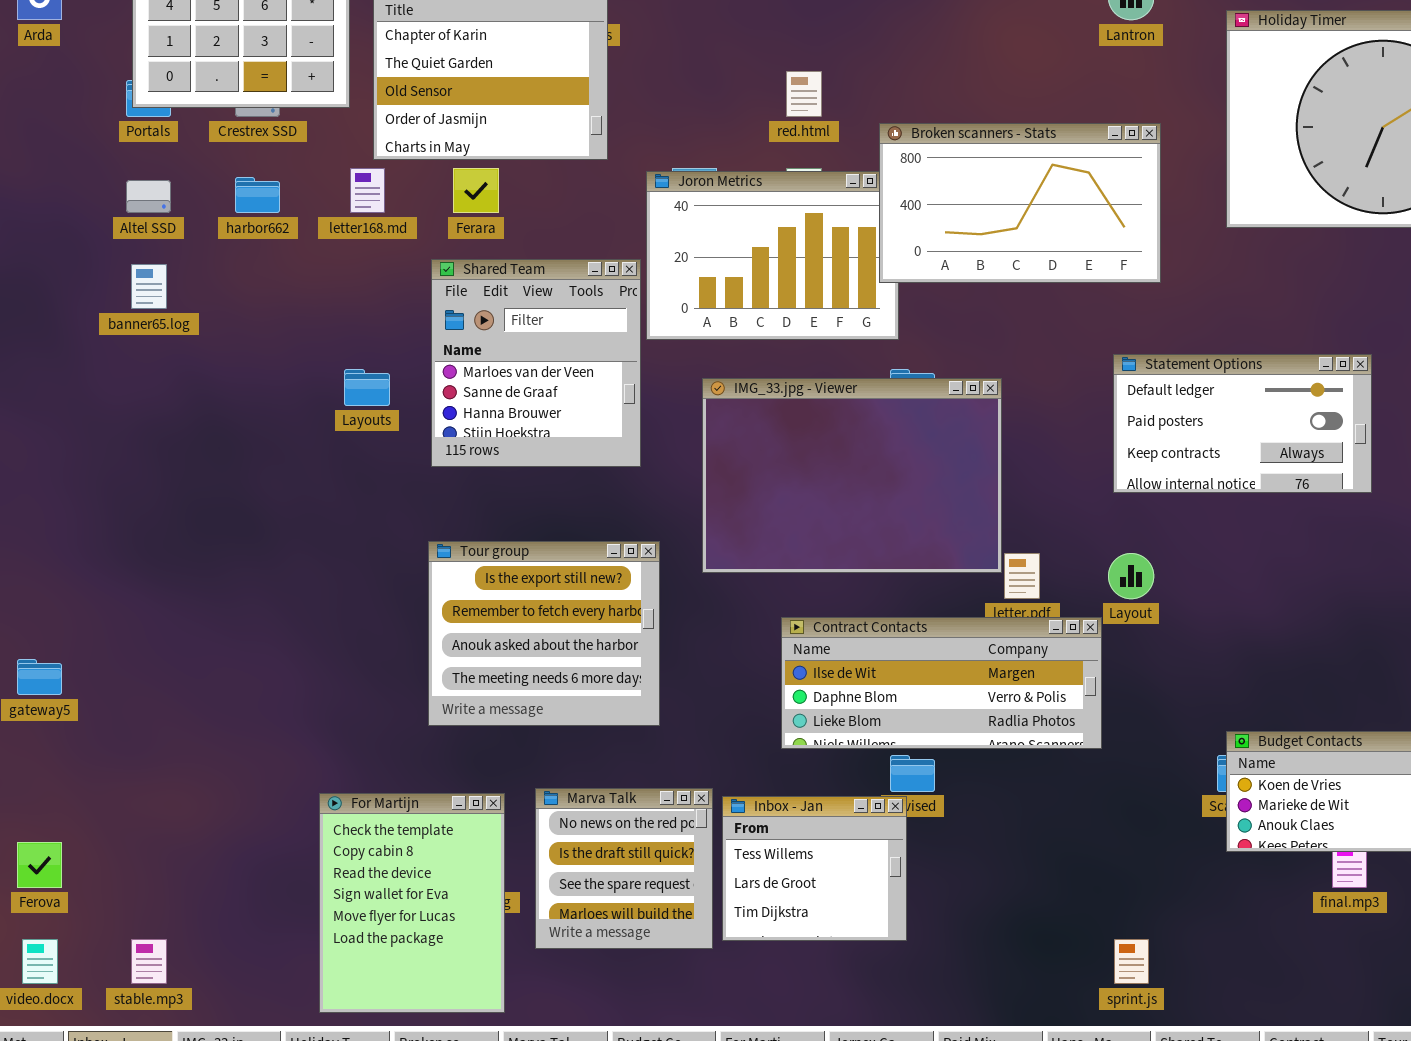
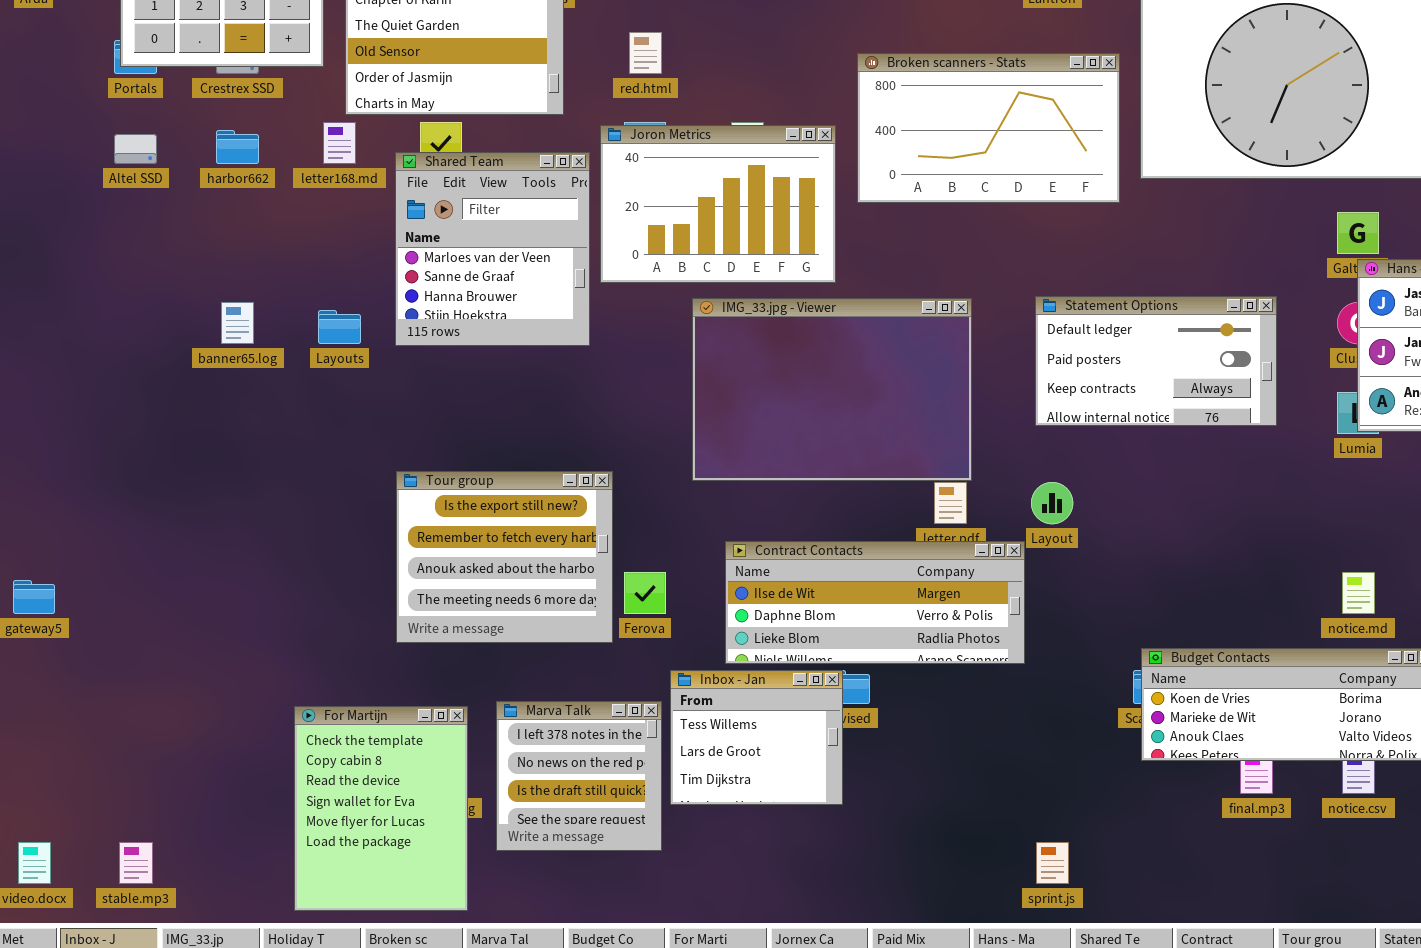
red.html: [786,71,822,117] -> [629,32,662,74], moved
Broken scanners - Stats: [879,123,1161,283] -> [857,53,1120,203], moved
Shared Team: [431,259,641,467] -> [395,152,590,346], moved
banner65.log: [131,264,167,309] -> [221,302,254,344], moved
IMG_33.jpg - Viewer: [702,378,1002,573] -> [692,298,972,481], moved
Marva Talk: [535,788,713,949] -> [496,701,662,851], scrolled up 1 row
Inbox - Jan: [722,796,907,941] -> [670,670,843,805], moved
Ferova: [17,842,62,888] -> [624,572,666,614], moved

